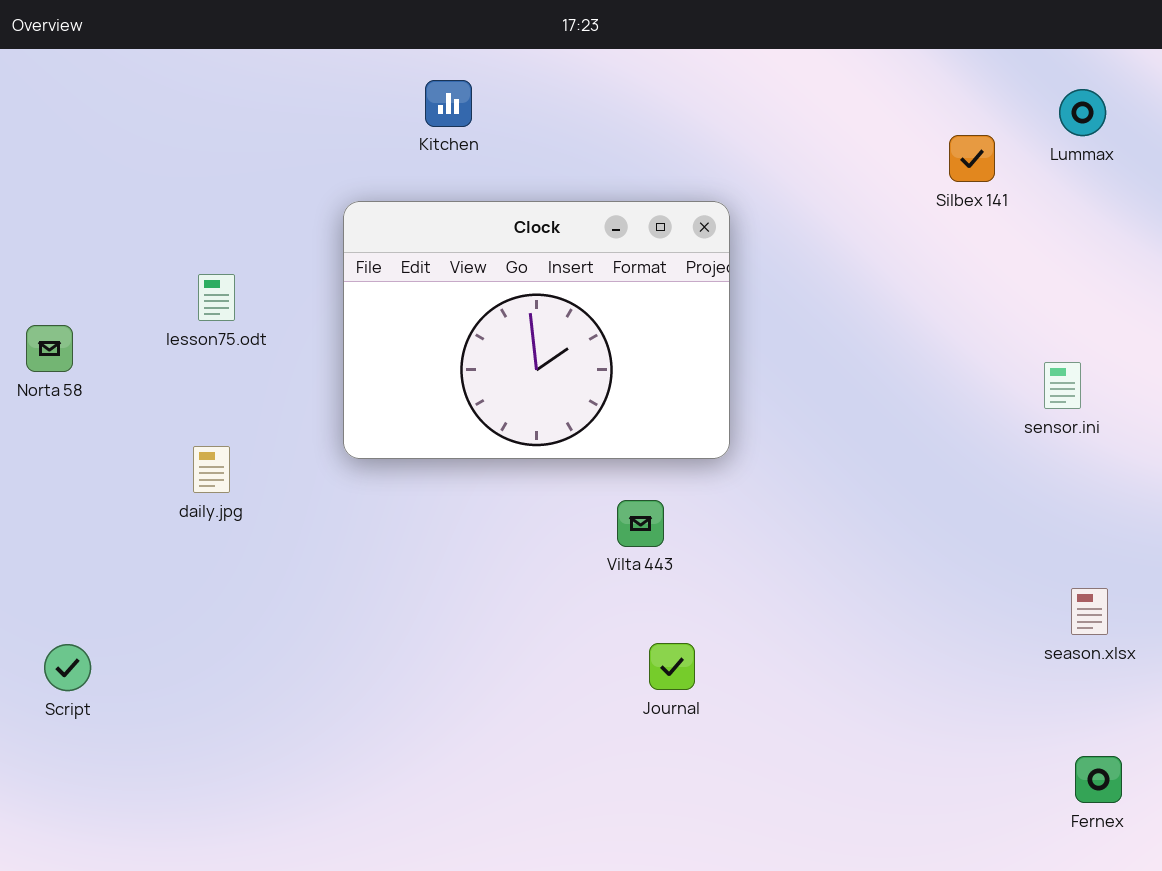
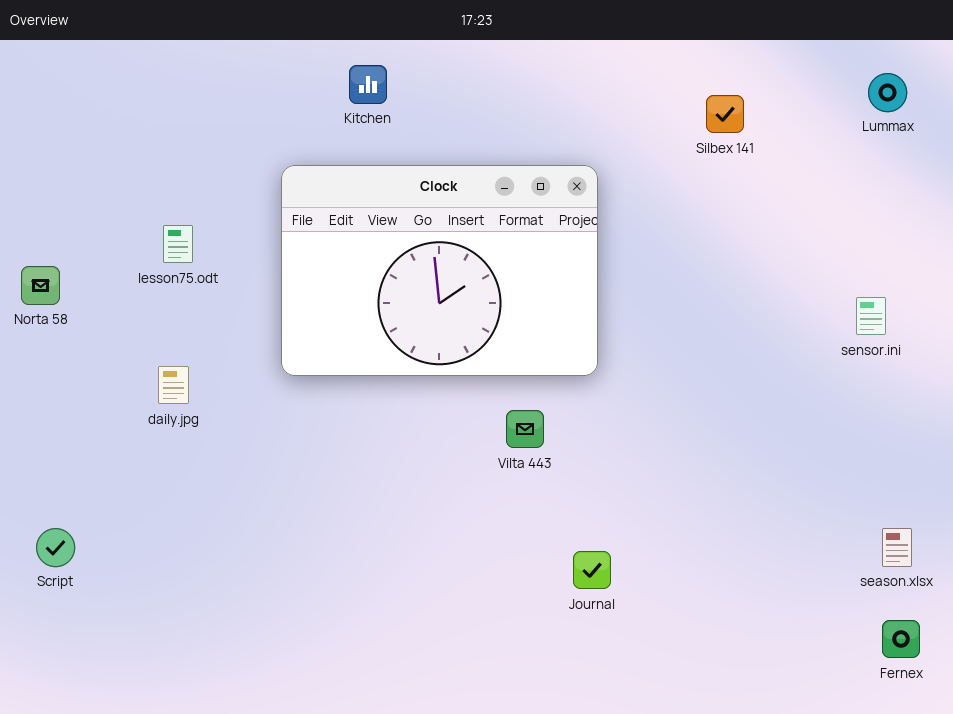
Silbex 141: [949,135,995,182] -> [706,95,744,133], moved
season.xlsx: [1071,588,1108,635] -> [882,528,912,567], moved
Journal: [649,643,695,690] -> [573,551,611,589], moved

